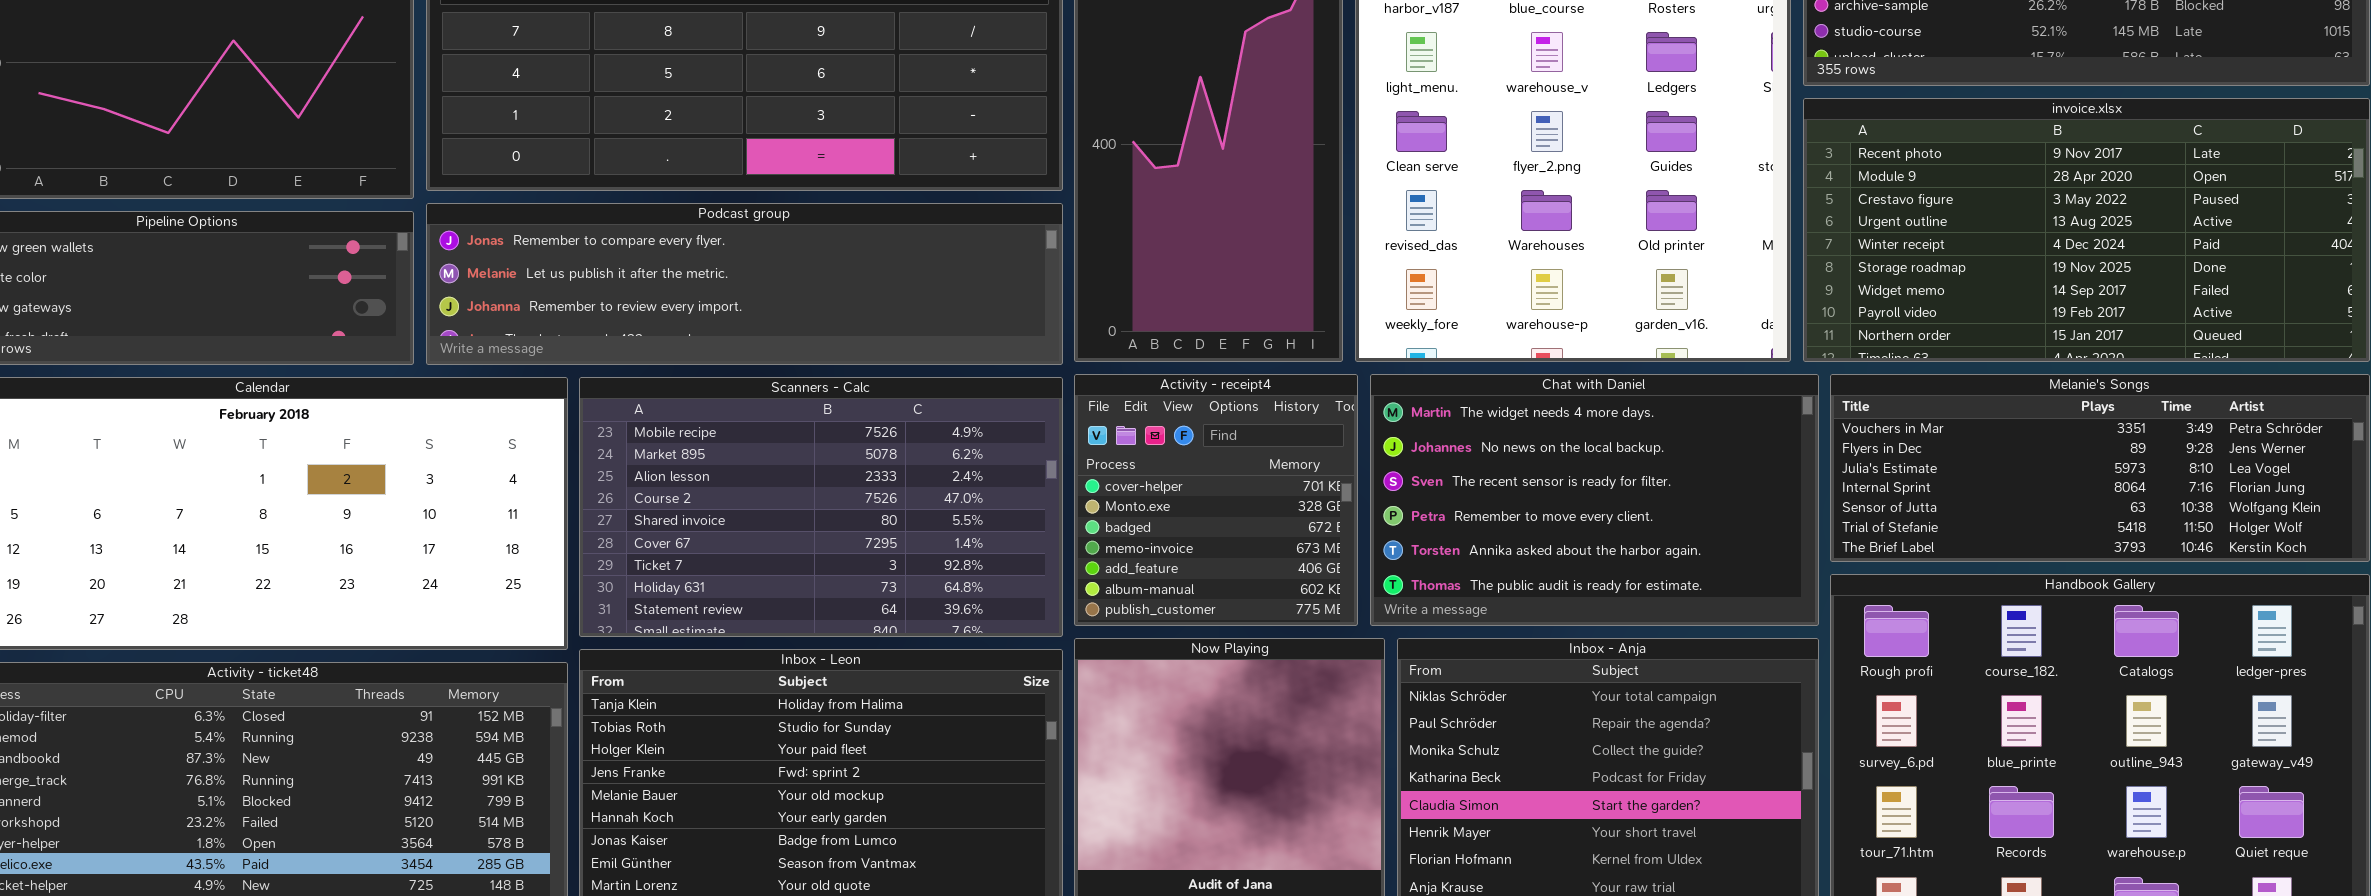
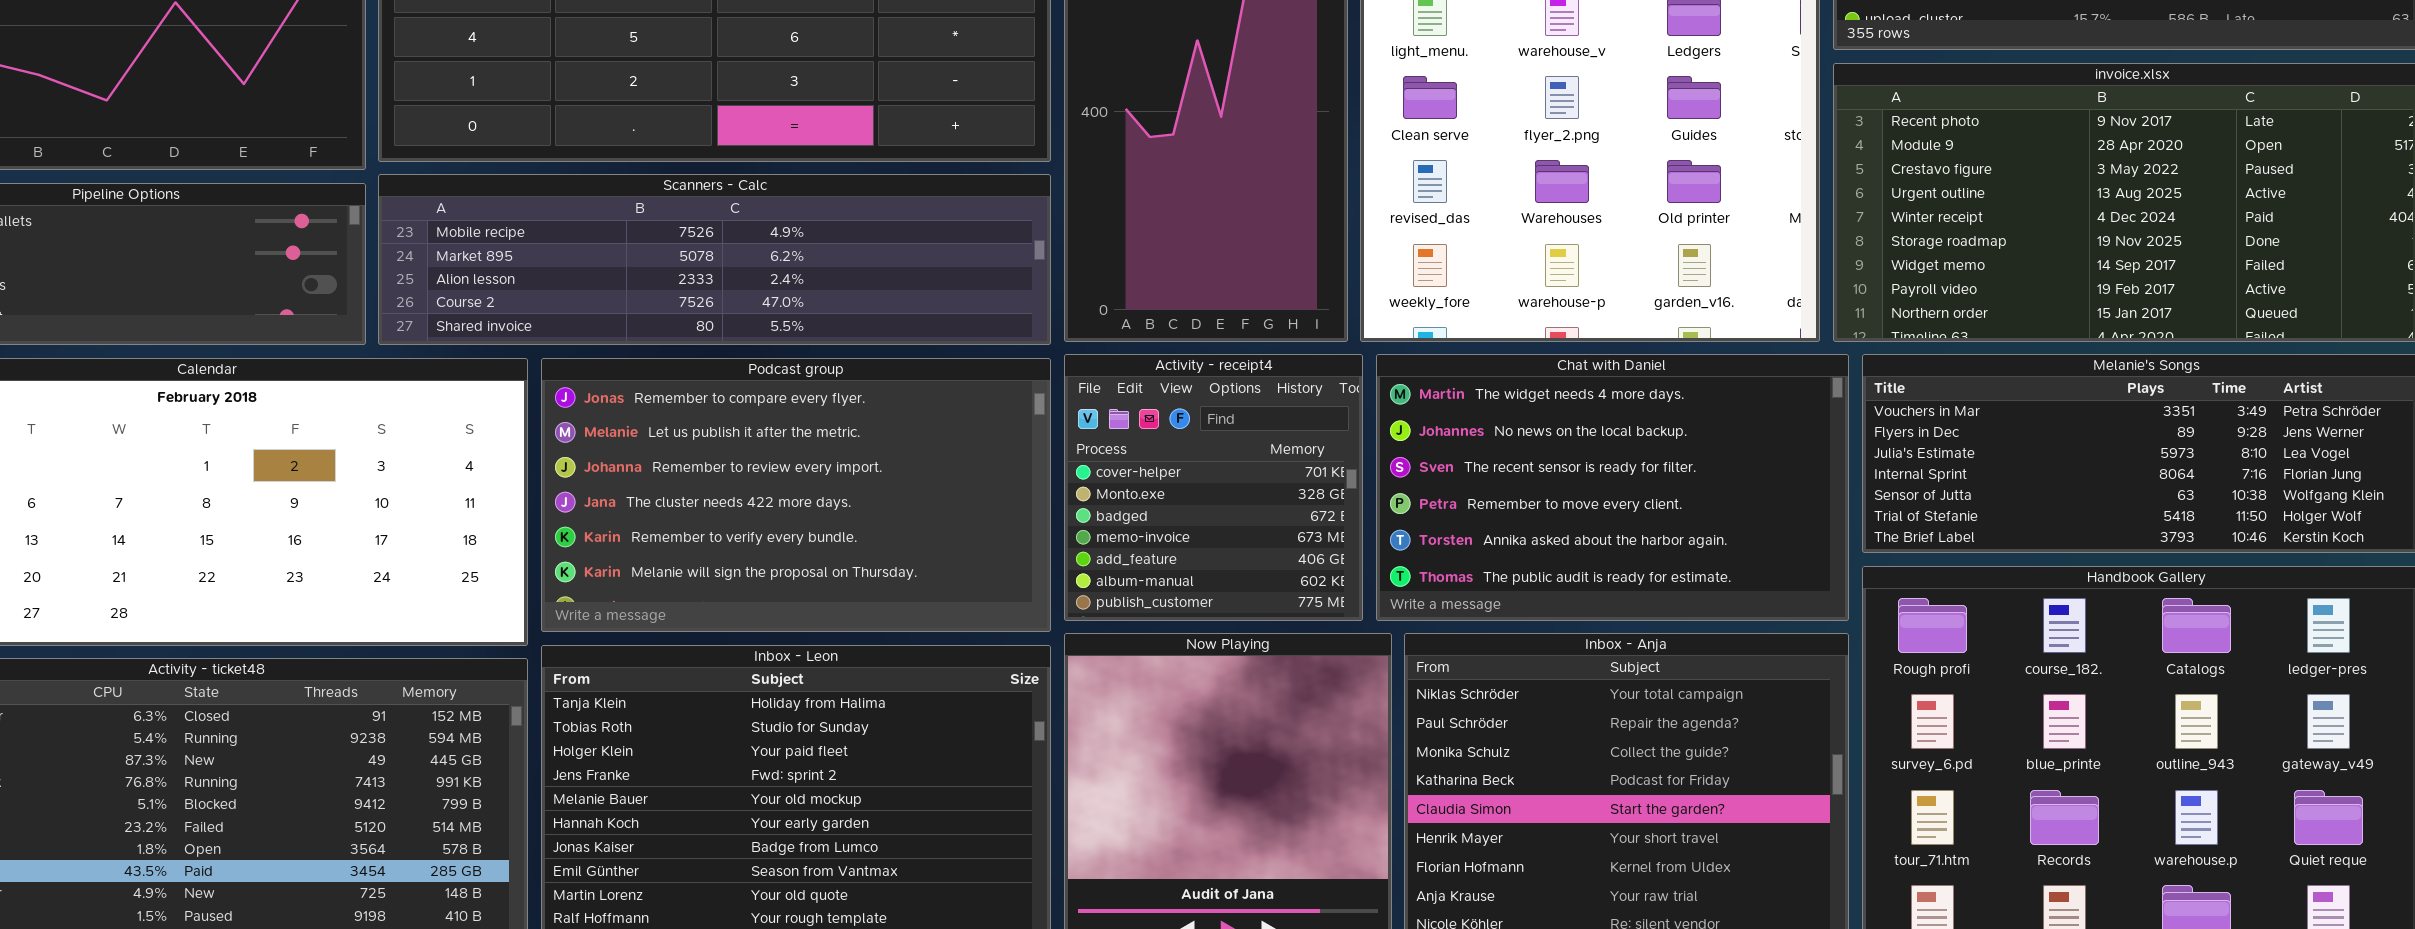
Podcast group: [426,203,1063,365] -> [541,358,1051,632], moved, resized
Scanners - Calc: [579,377,1063,637] -> [378,174,1051,345], moved, resized

